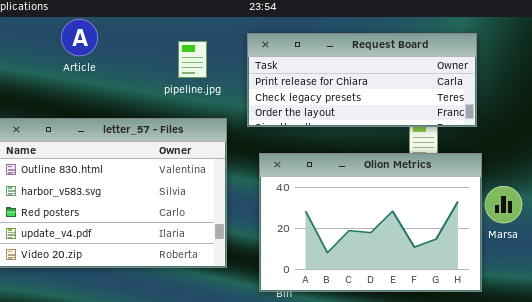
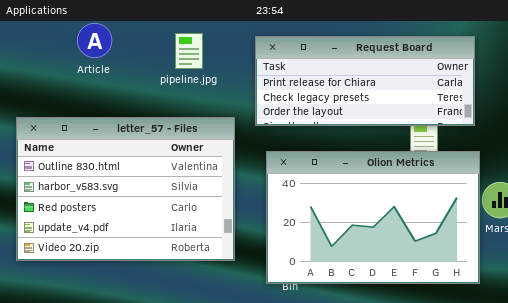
pipeline.jpg: [178,41,207,78] -> [175,33,203,69], moved

